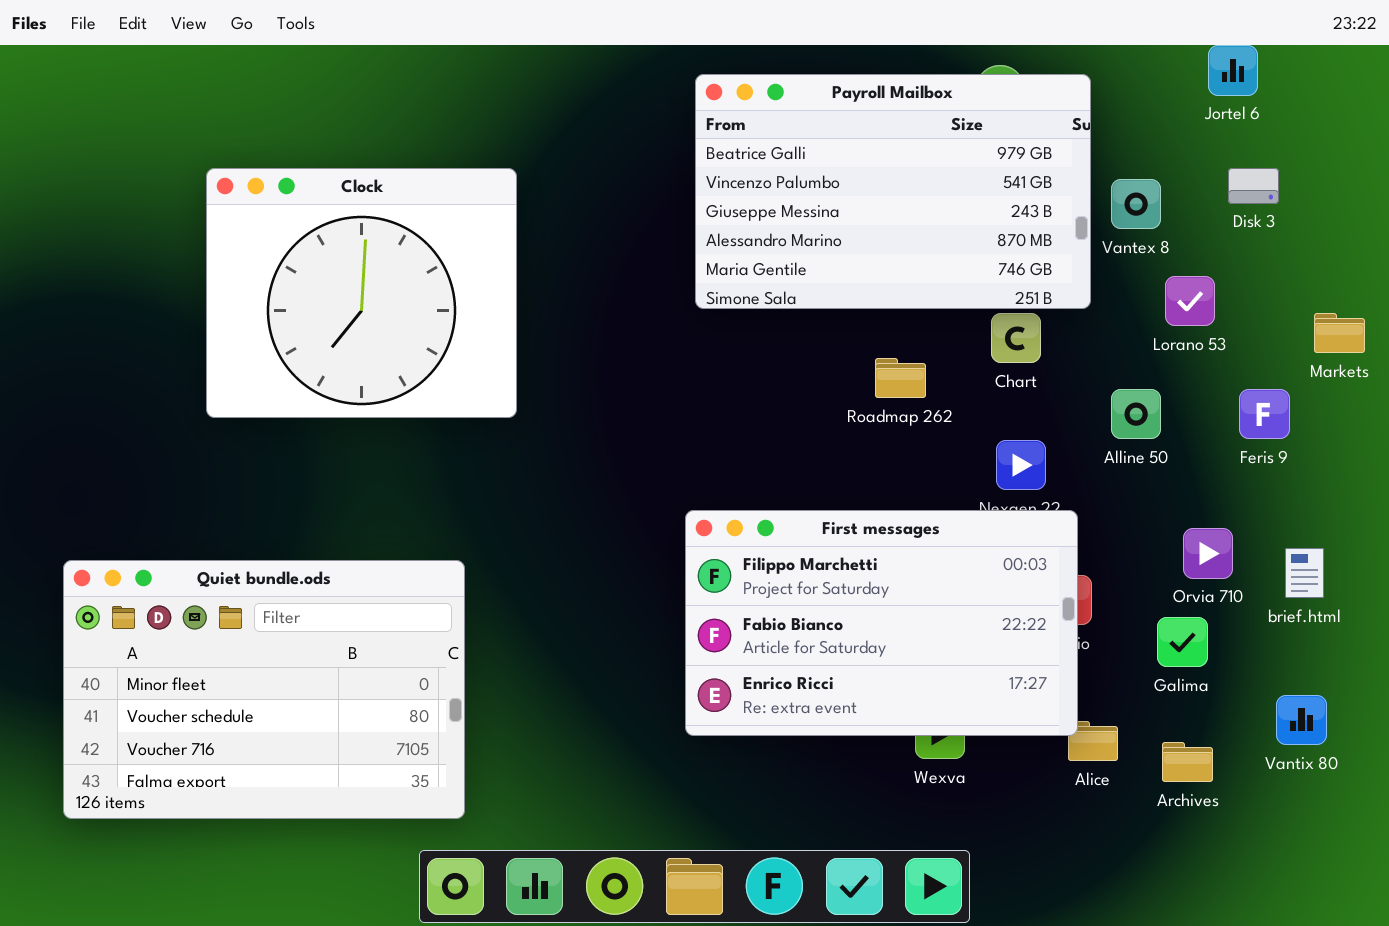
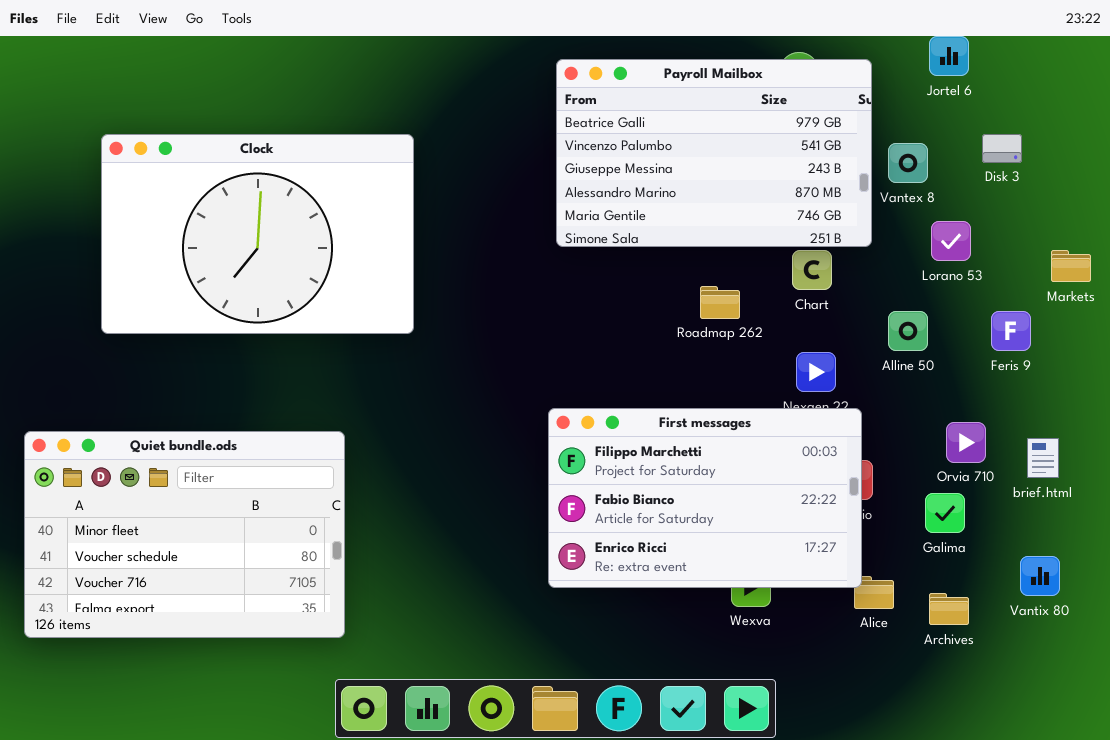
Jortel 6: [1208,45,1258,96] -> [929,36,969,76], moved
Clock: [206,168,517,418] -> [101,134,414,334], resized
Quiet bundle.ods: [63,560,465,819] -> [24,431,345,638], moved

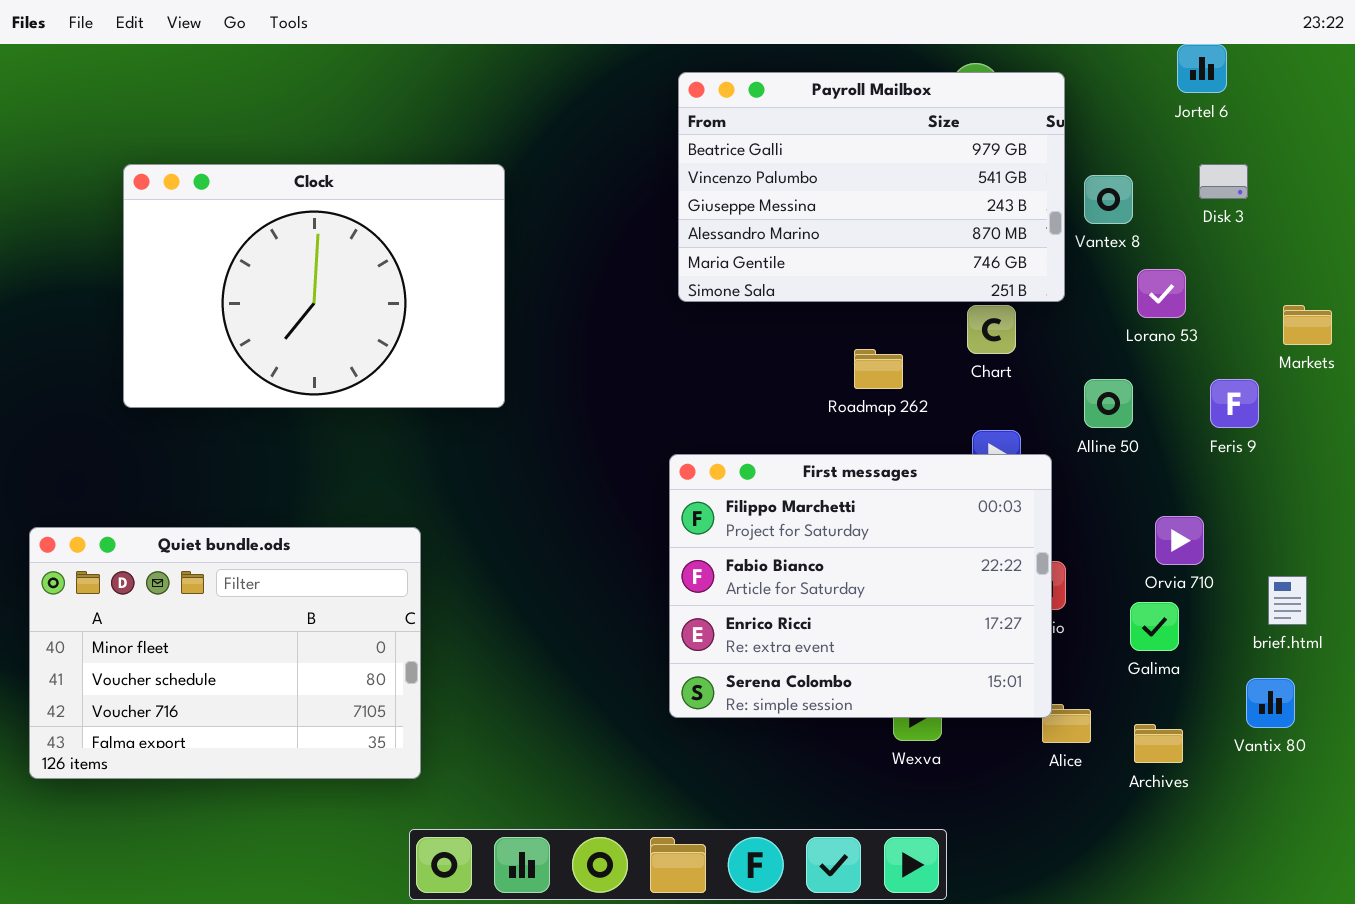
Jortel 6: [929,36,969,76] -> [1177,44,1227,93], moved
First messages: [548,408,862,588] -> [669,454,1052,718], resized
brief.html: [1027,438,1059,478] -> [1268,576,1307,625], moved

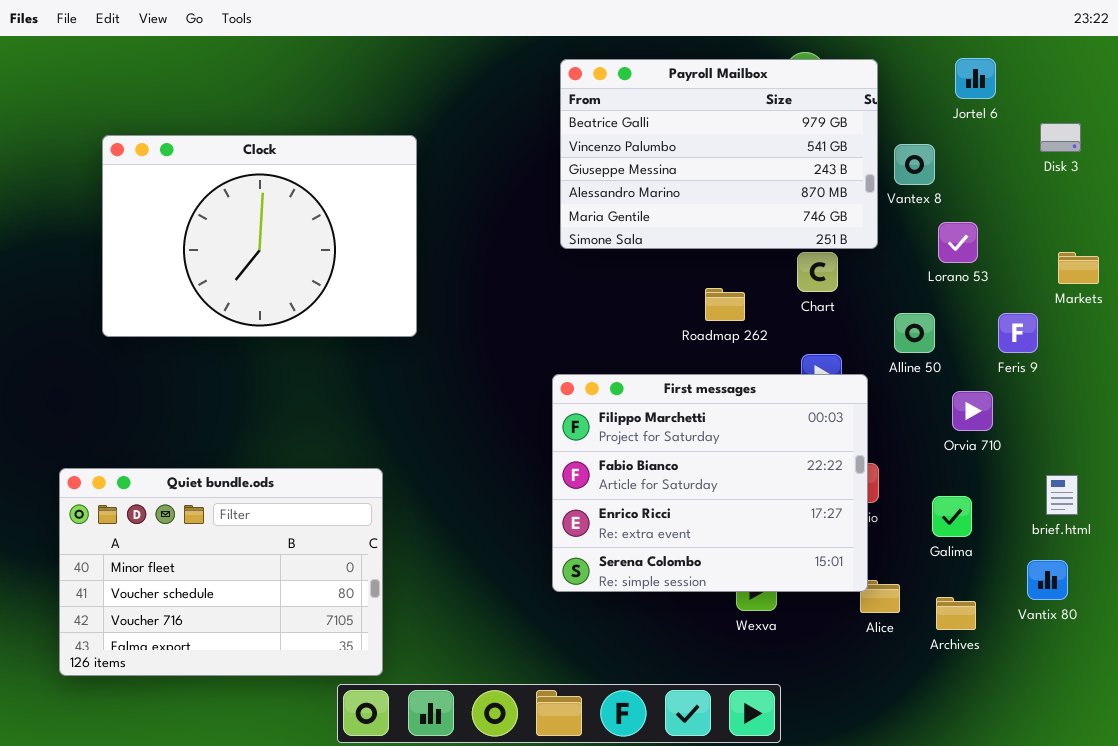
Jortel 6: [1177,44,1227,93] -> [955,58,996,99], moved
Disk 3: [1199,164,1248,199] -> [1040,123,1081,152], moved
Orvia 710: [1155,516,1204,565] -> [952,391,993,431], moved
Quiet bundle.ods: [29,527,421,779] -> [59,468,383,676], moved

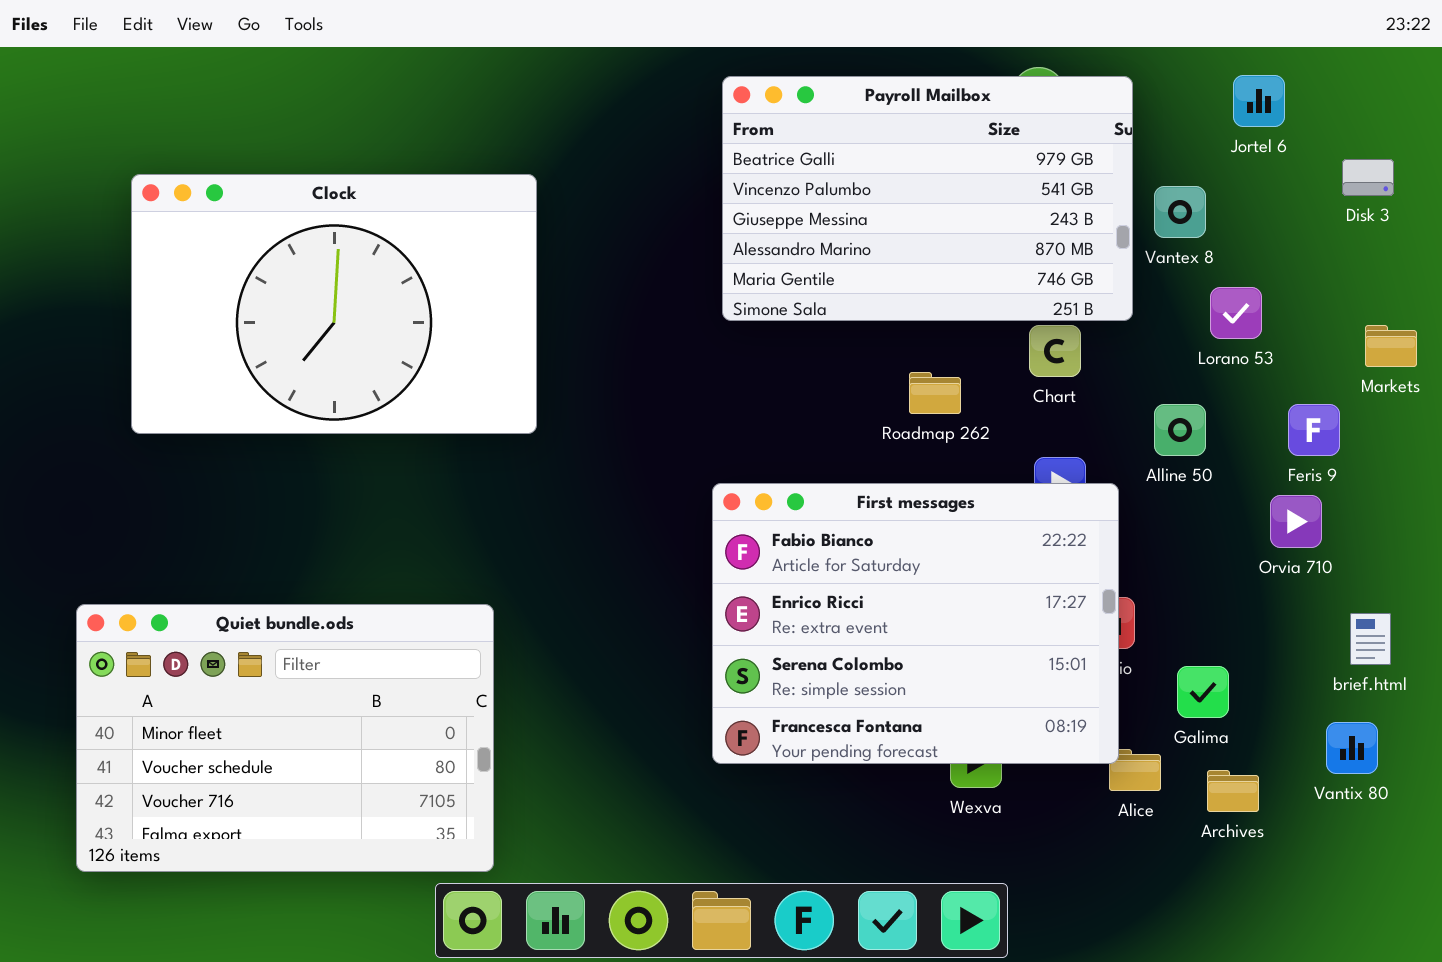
First messages: [552,374,868,592] -> [712,483,1119,764], scrolled down 1 row
Orvia 710: [952,391,993,431] -> [1270,495,1322,548], moved
Galima: [932,496,972,537] -> [1177,666,1229,718], moved

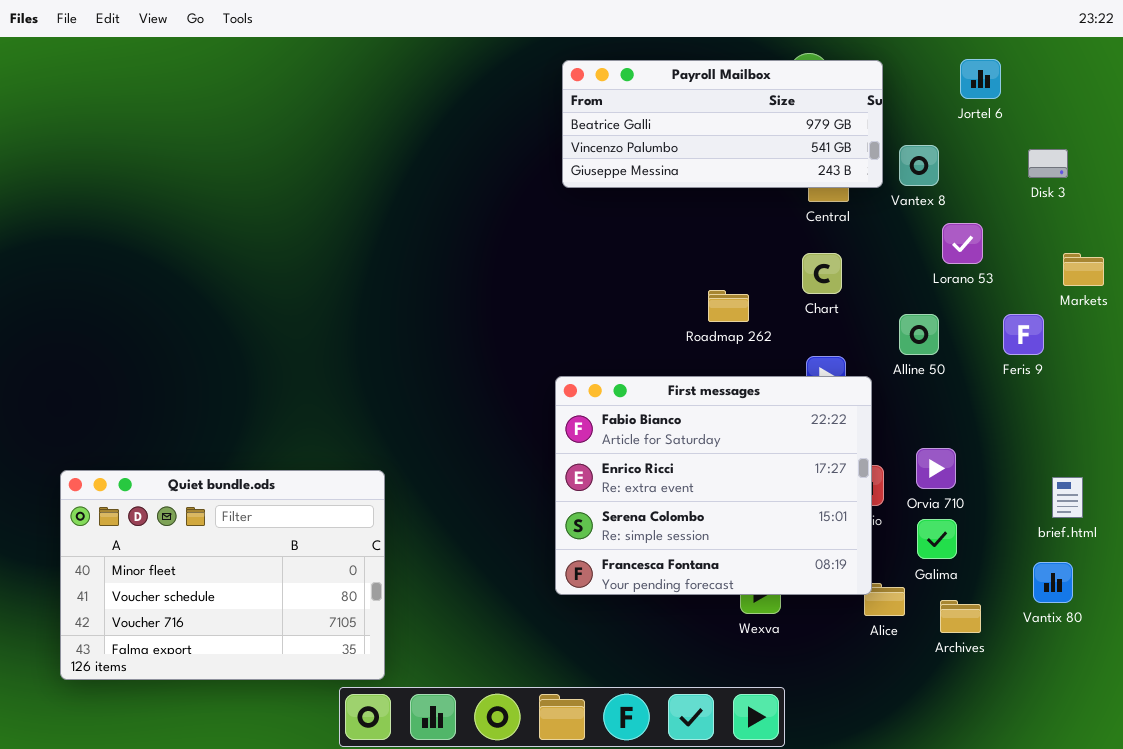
Payroll Mailbox: [722,76,1133,321] -> [562,60,883,188], resized
Disk 3: [1342,159,1394,196] -> [1028,149,1068,178], moved
Clock: [131,174,537,434] -> none, closed
Orvia 710: [1270,495,1322,548] -> [916,448,956,489], moved

